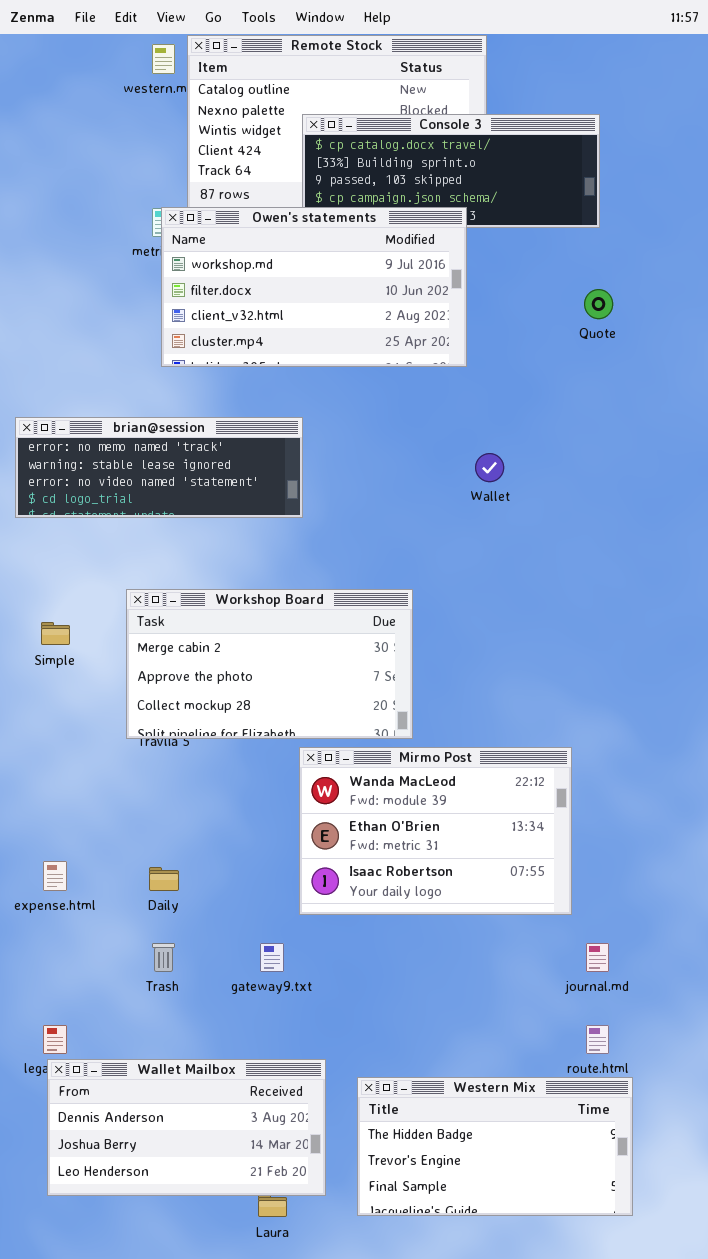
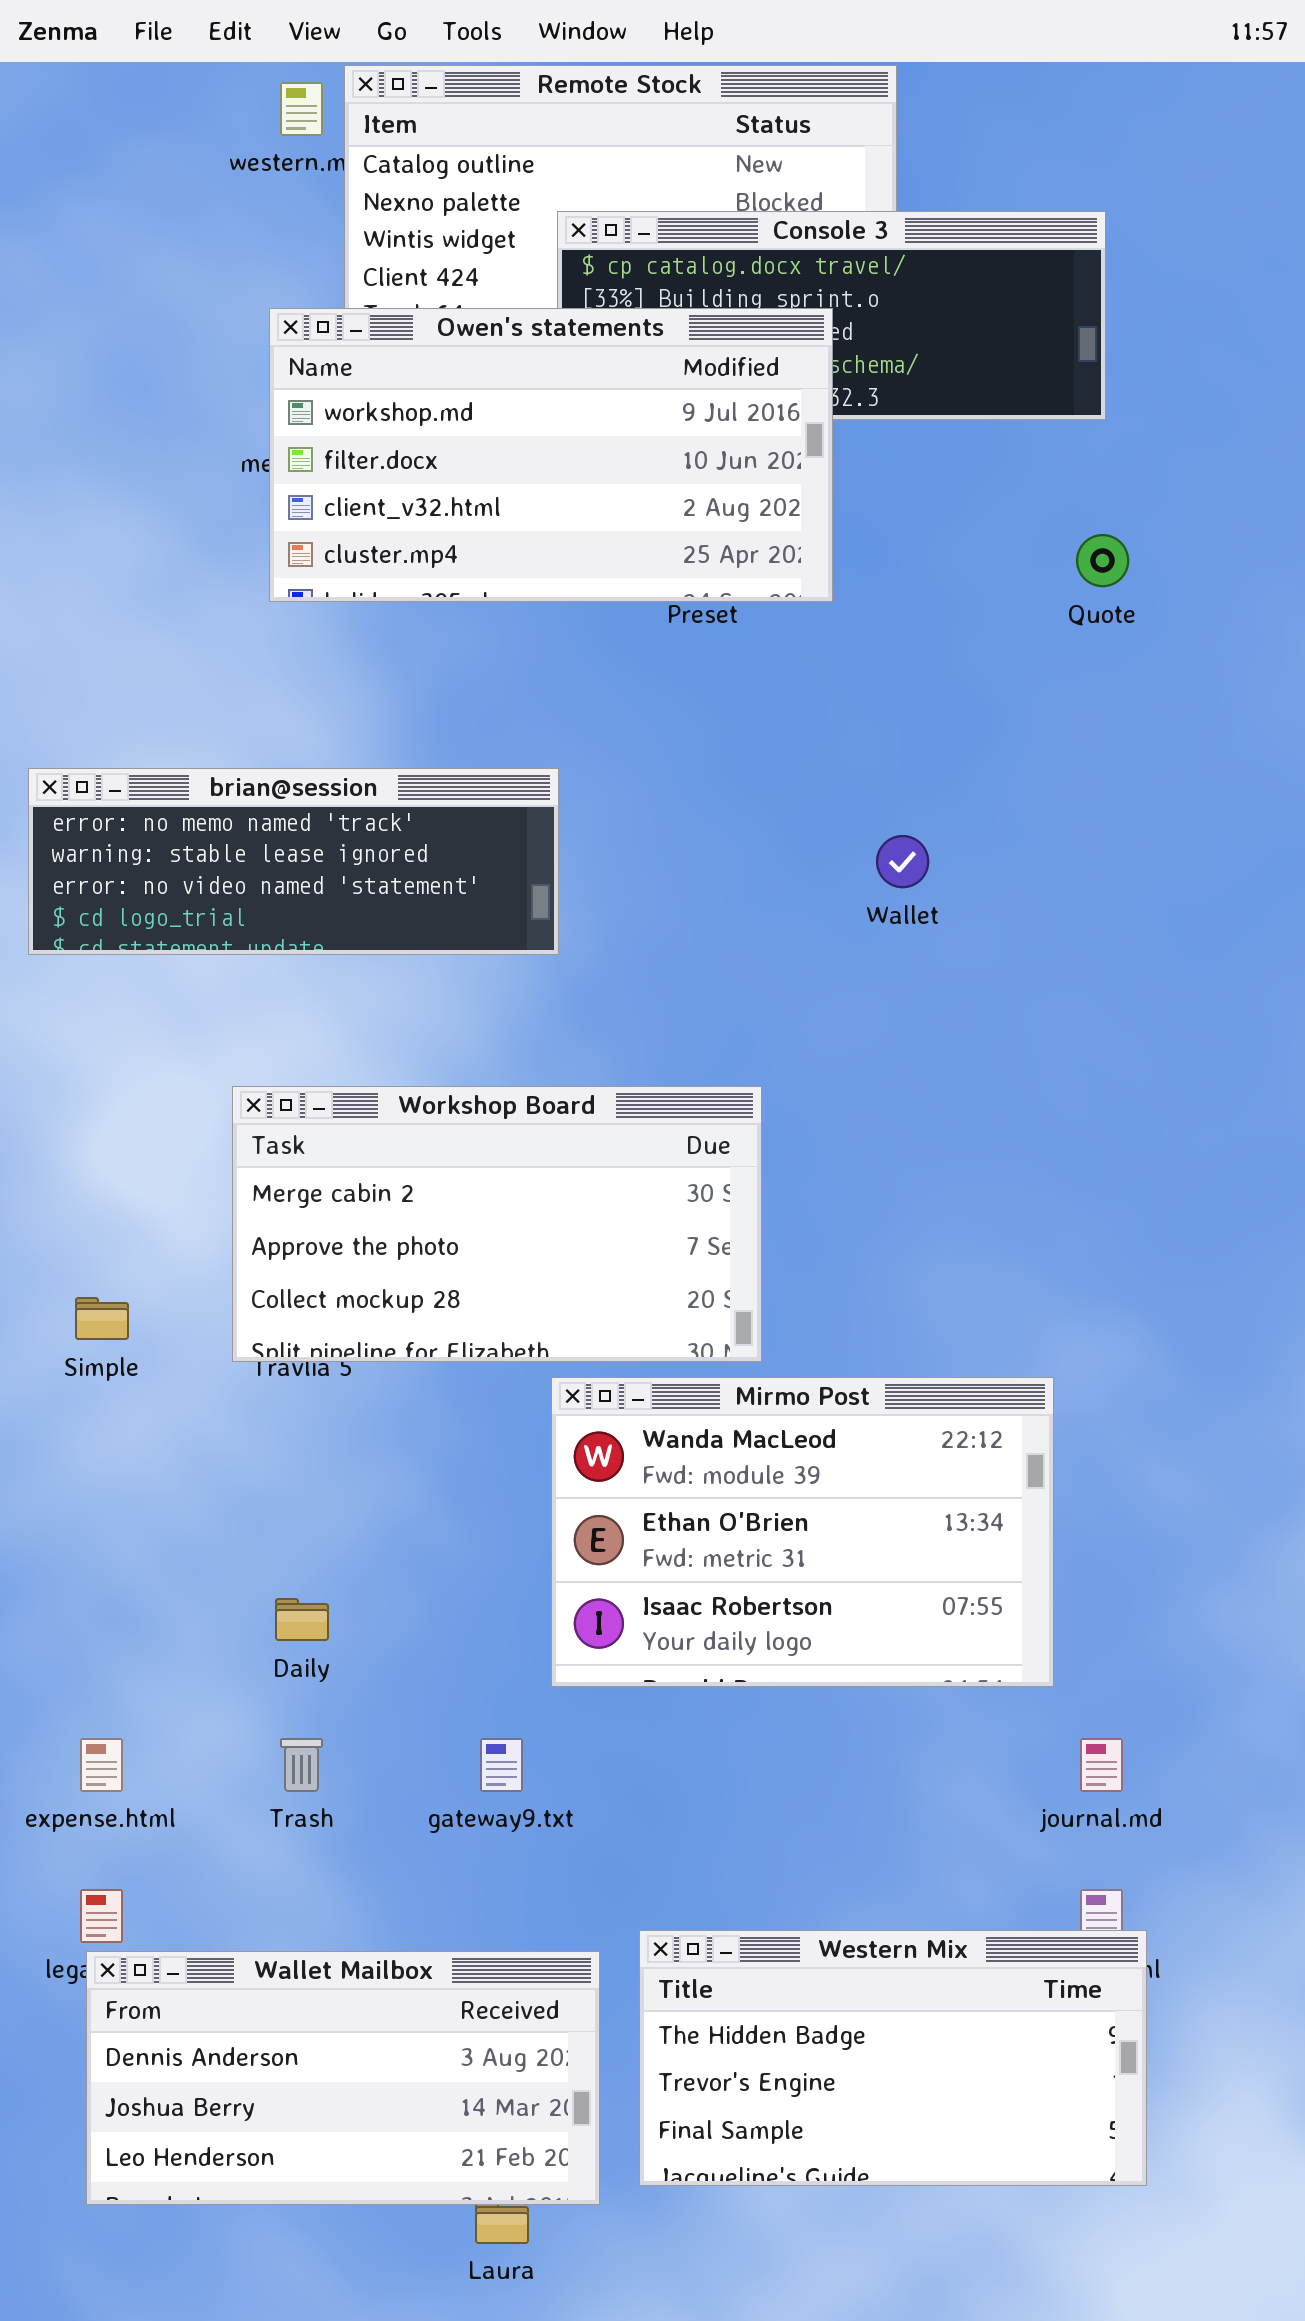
Owen's statements: [161,207,467,367] -> [269,308,833,602], moved
Simple: [41,622,70,645] -> [75,1297,129,1340], moved
expense.html: [43,861,67,891] -> [80,1738,123,1792], moved
Western Mix: [357,1077,633,1216] -> [639,1930,1147,2186], moved

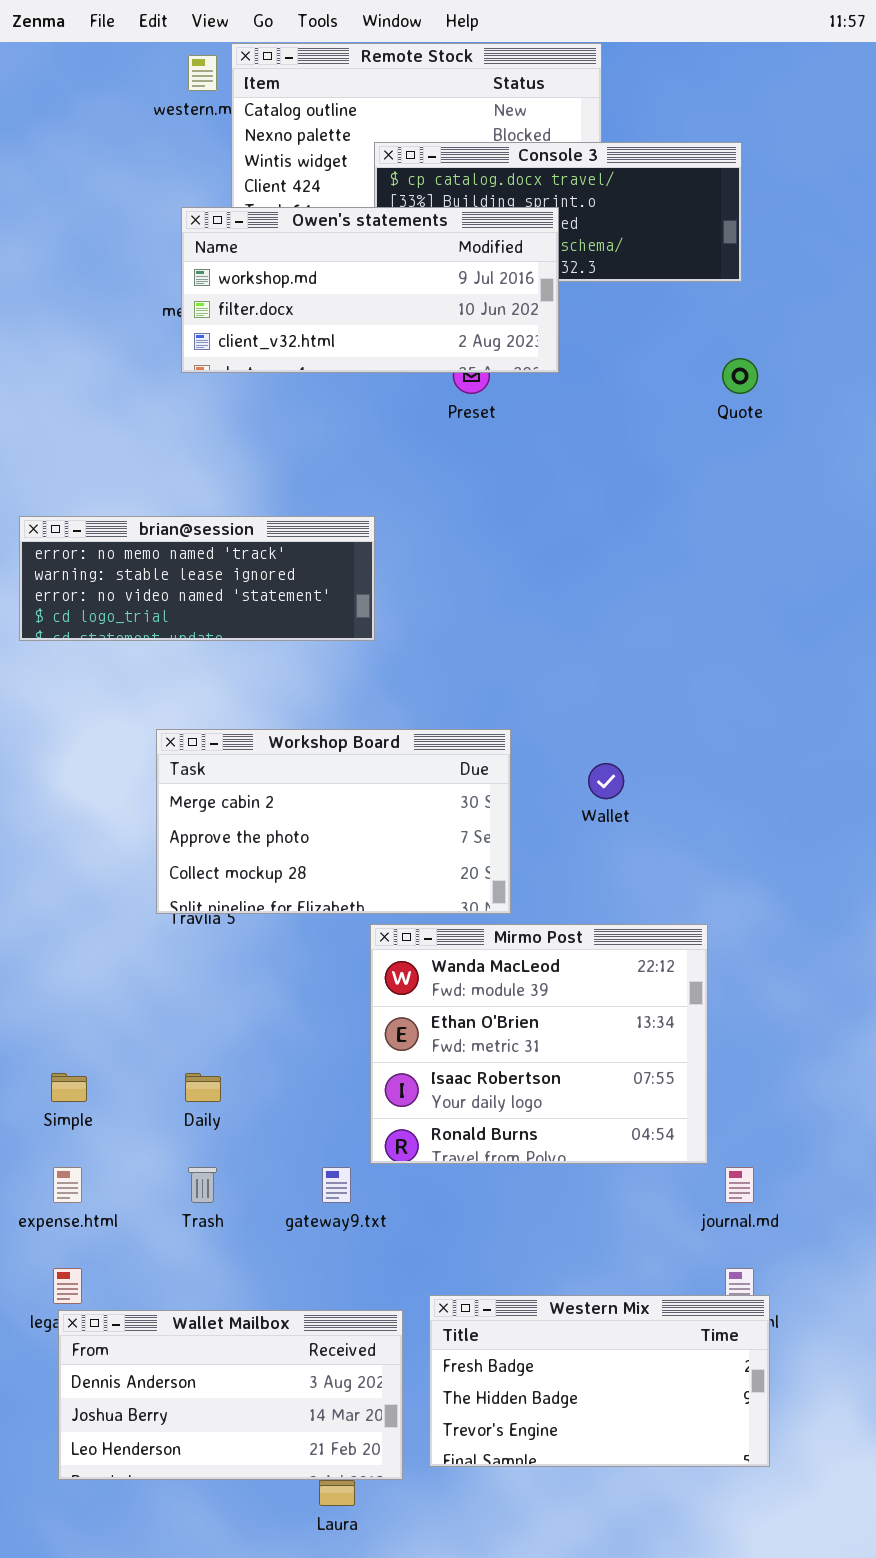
Owen's statements: [269,308,833,602] -> [181,207,559,373], resized
Wallet: [876,835,929,888] -> [588,763,624,799], moved
Simple: [75,1297,129,1340] -> [51,1073,87,1102], moved
Mirmo Post: [551,1377,1054,1687] -> [370,924,708,1164], resized
Western Mix: [639,1930,1147,2186] -> [429,1295,770,1467], scrolled up 1 row

